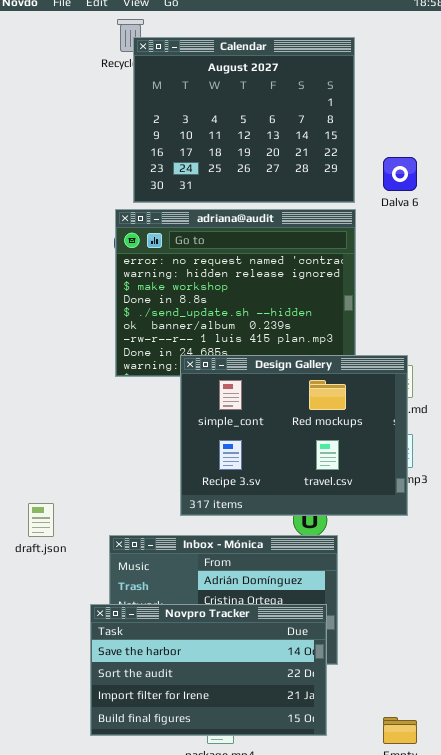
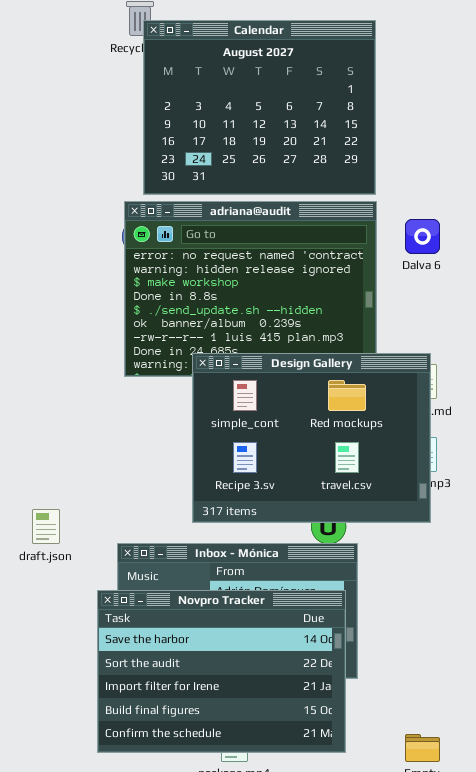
Dalva 6: [383,157,417,191] -> [405,219,440,254], moved
Novpro Tracker: [90,604,327,736] -> [97,590,346,753], resized

